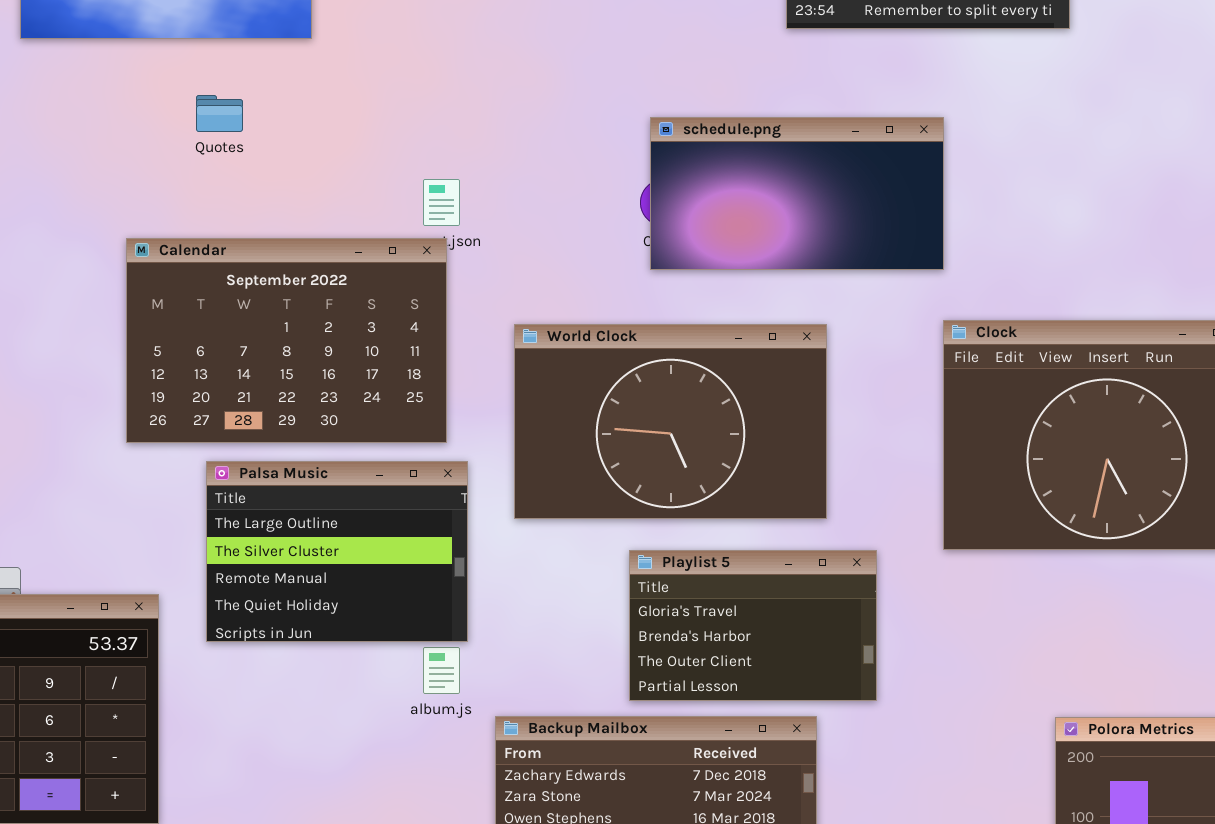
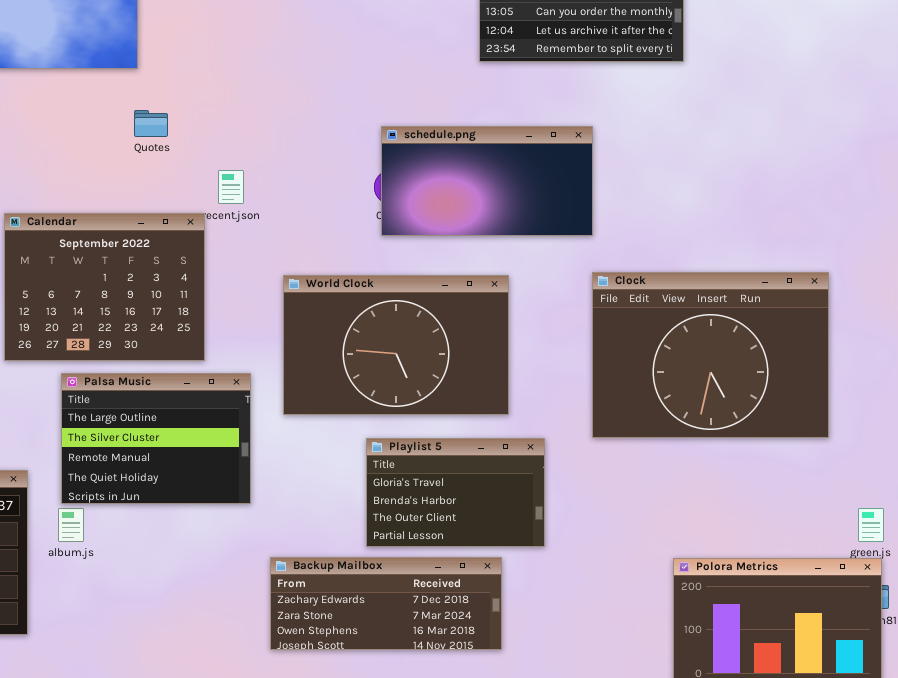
Quotes: [196,95,243,132] -> [134,110,168,137], moved
Calendar: [126,238,447,443] -> [4,213,205,361], resized
album.js: [423,647,460,694] -> [58,508,84,542], moved

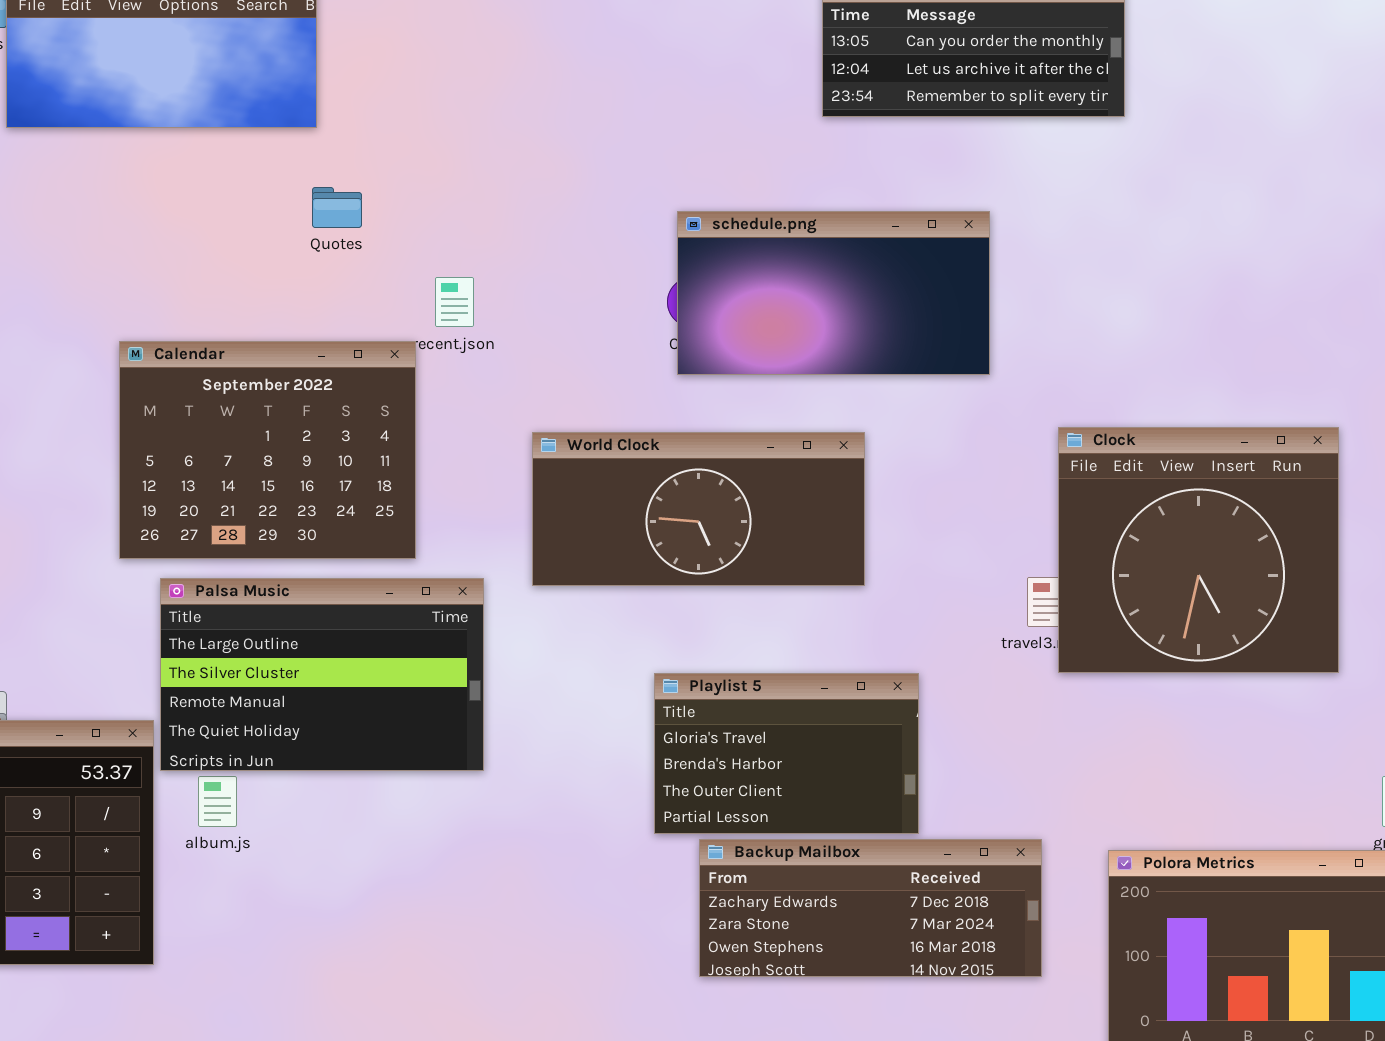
Clock: [592,272,829,438] -> [1058,427,1339,673], resized
World Clock: [283,275,509,415] -> [532,432,865,586], resized
Palsa Music: [61,373,251,504] -> [160,578,484,771], resized
Backup Mailbox: [270,557,502,650] -> [699,839,1042,977], moved

